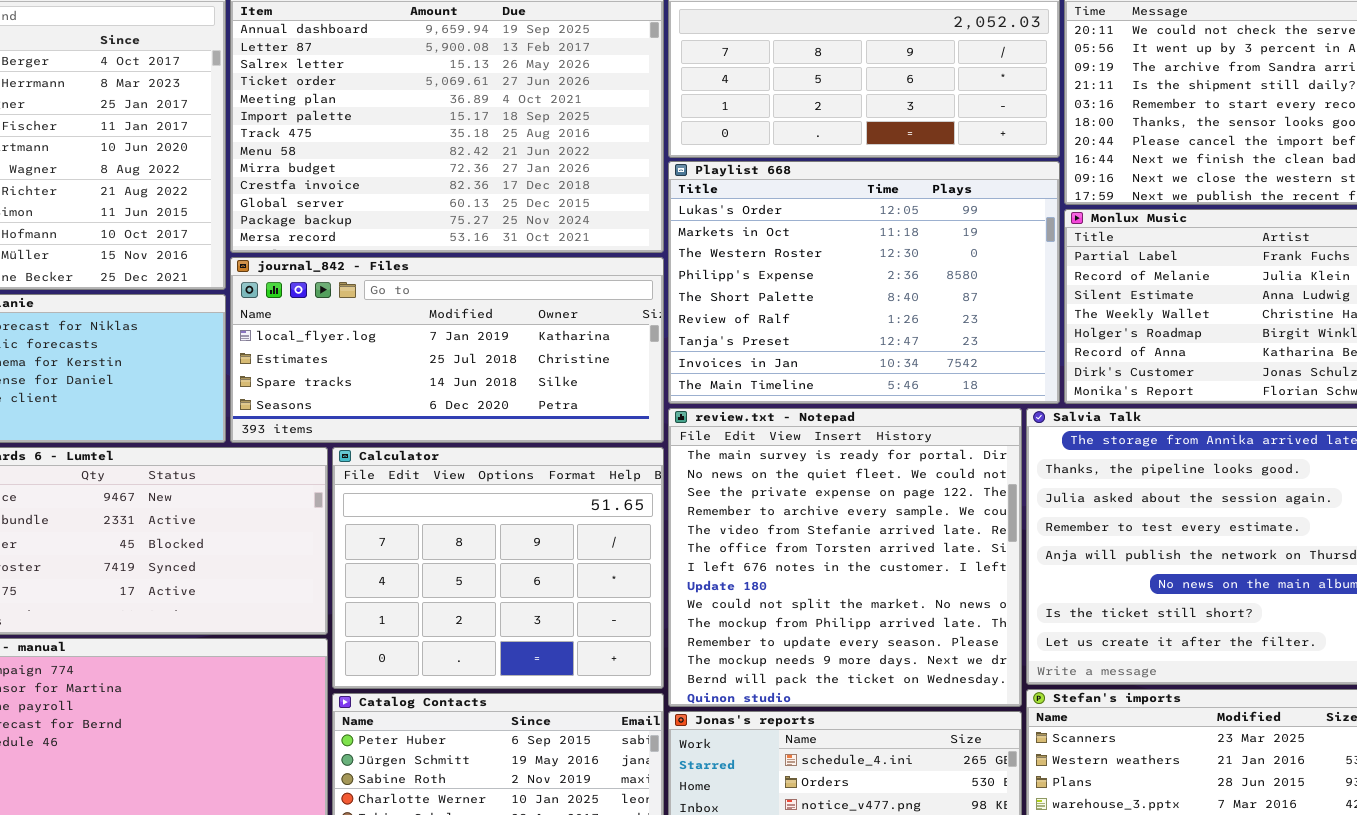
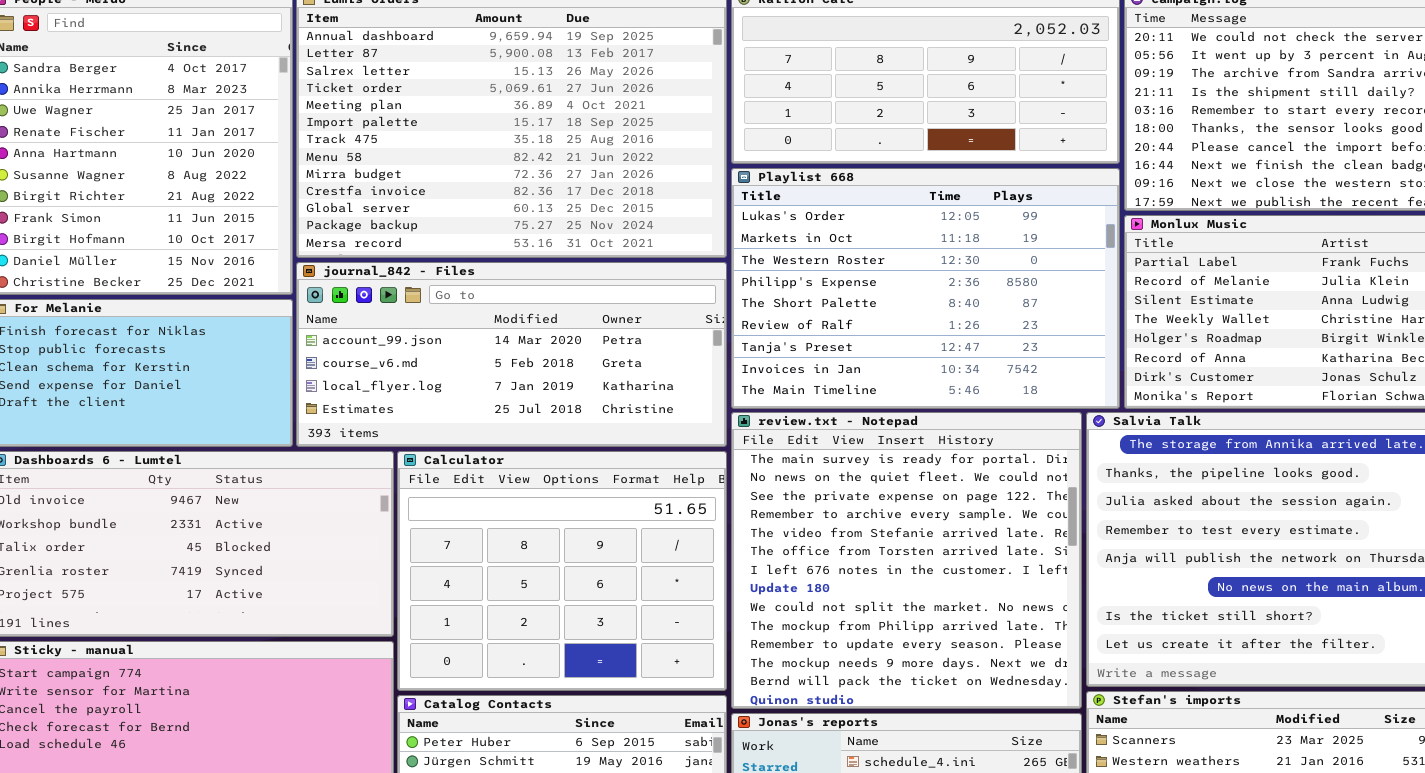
journal_842 - Files: [230,257,664,443] -> [296,262,727,447], scrolled up 2 rows

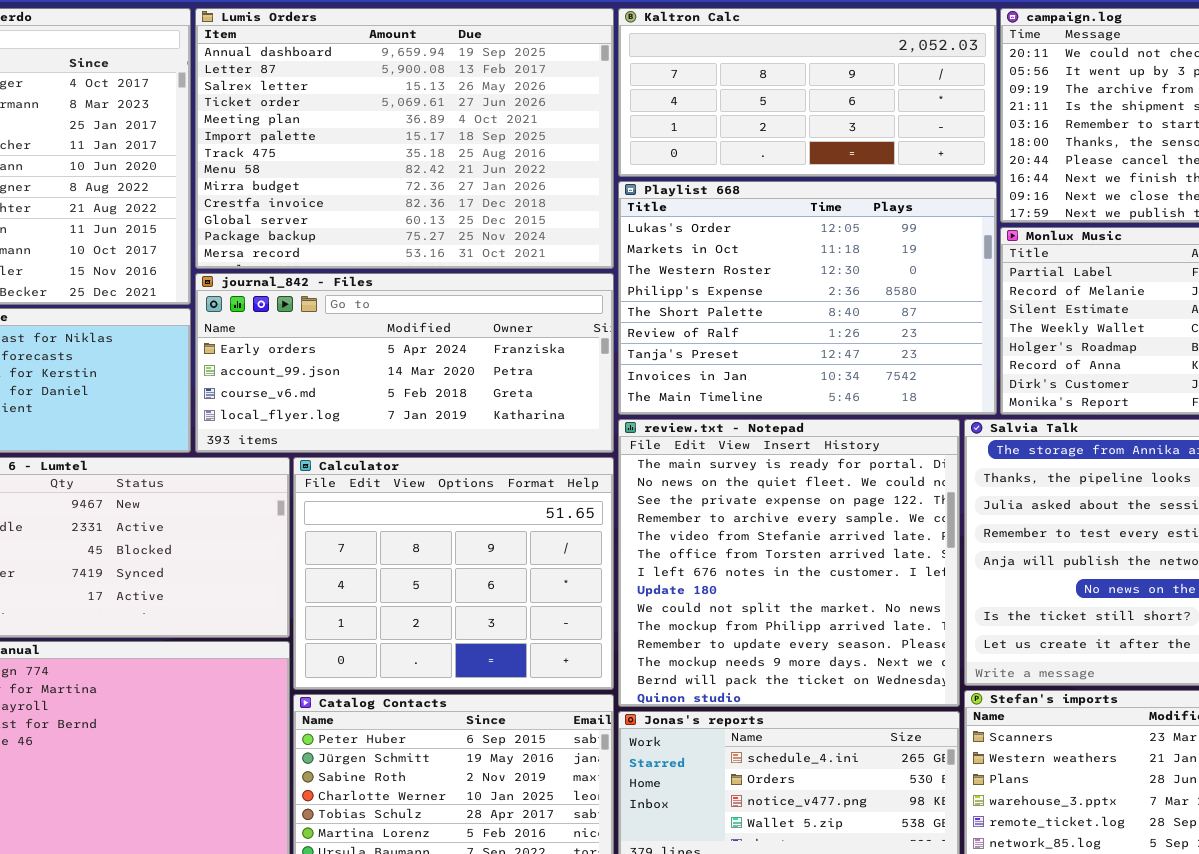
journal_842 - Files: [296,262,727,447] -> [195,273,614,453], scrolled up 1 row

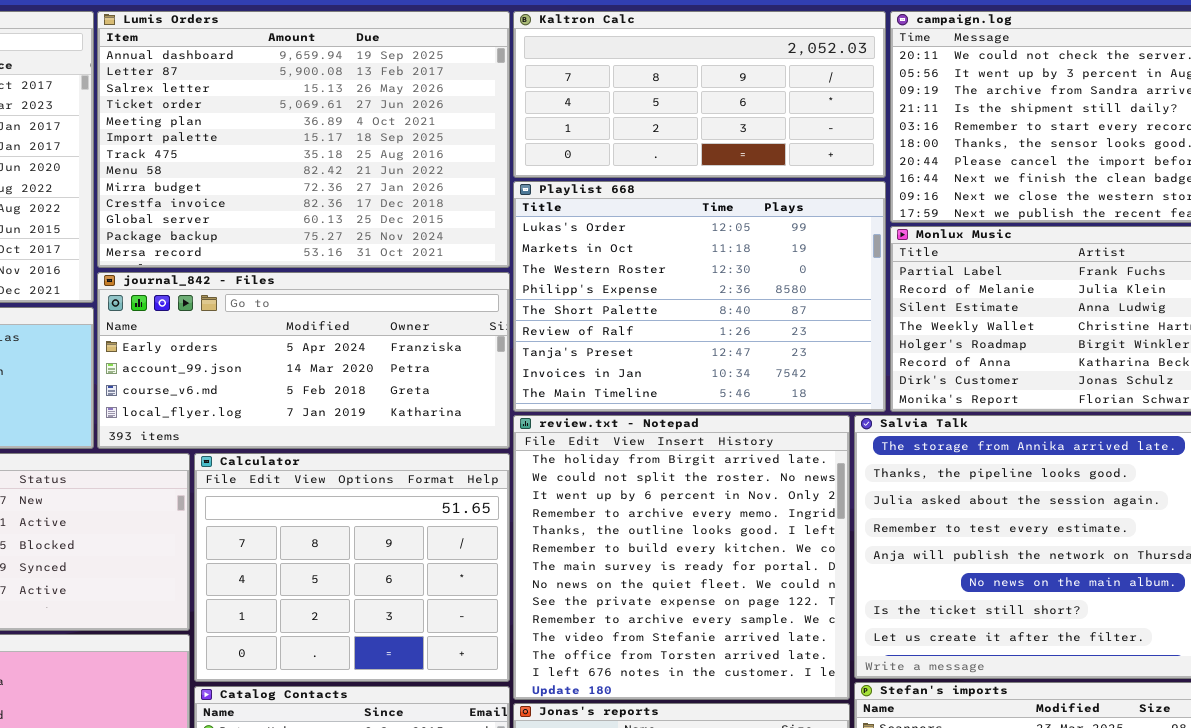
review.txt - Notepad: [618,419,960,707] -> [513,415,850,700], scrolled up 6 rows

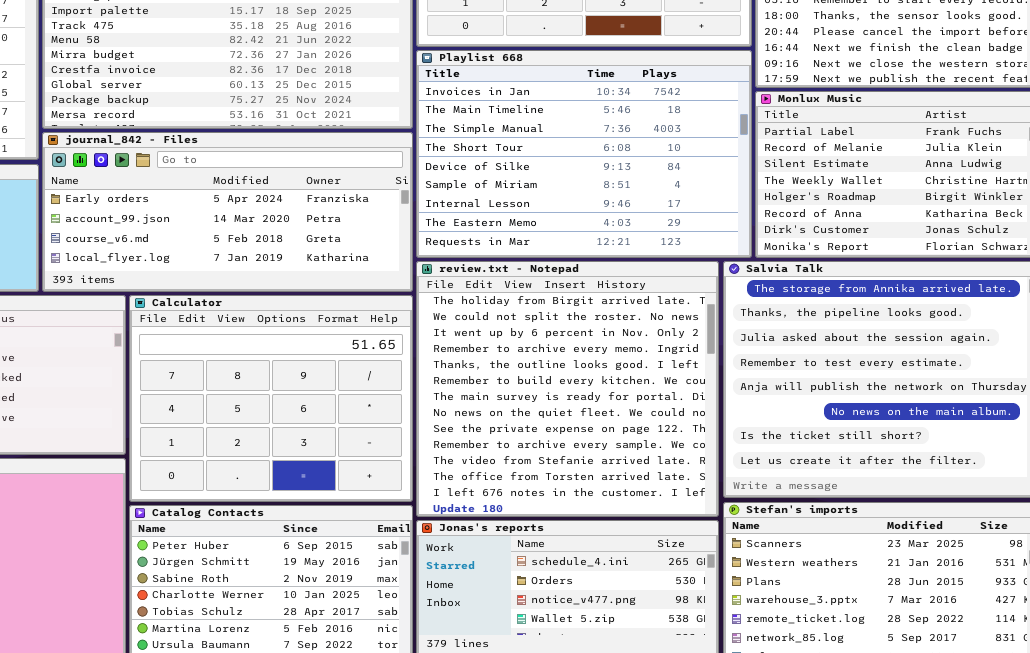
Playlist 668: [513,181,886,412] -> [416,50,752,258], scrolled down 7 rows

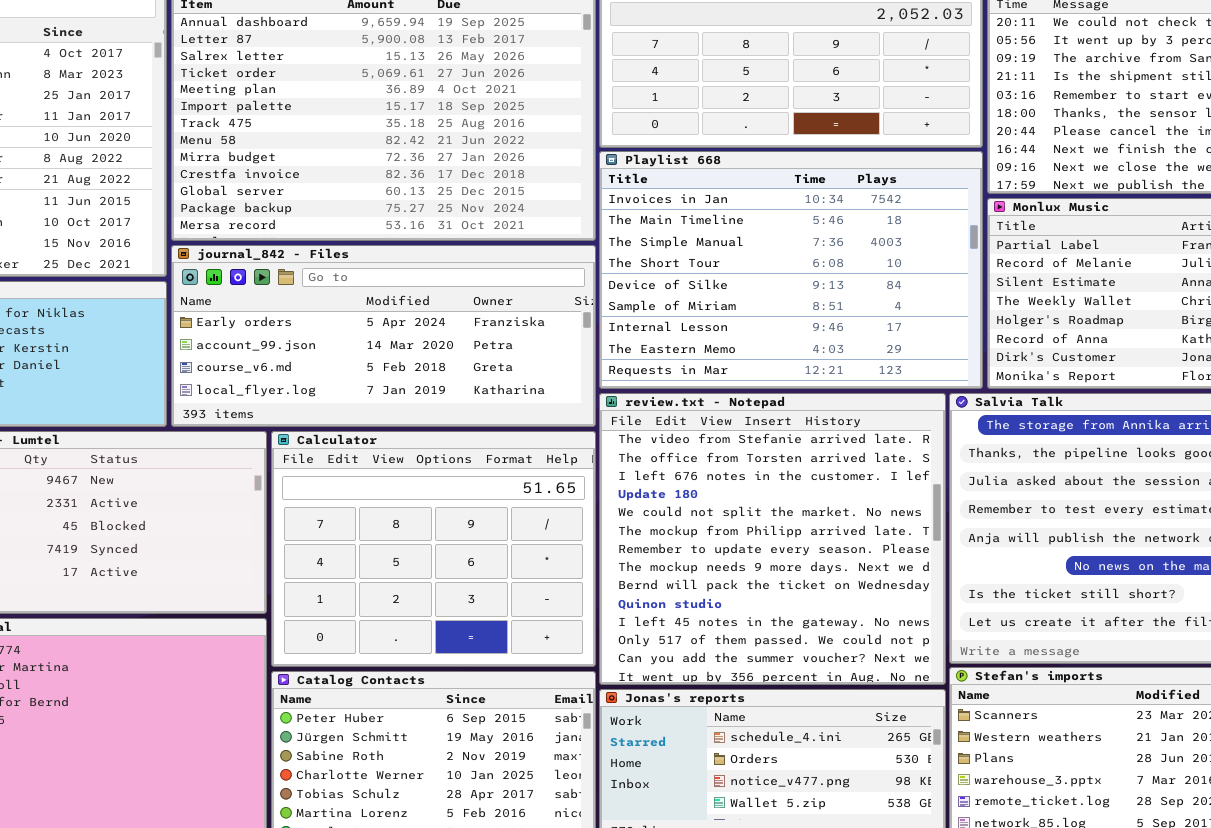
review.txt - Notepad: [416,261,719,517] -> [599,393,946,685], scrolled down 10 rows

